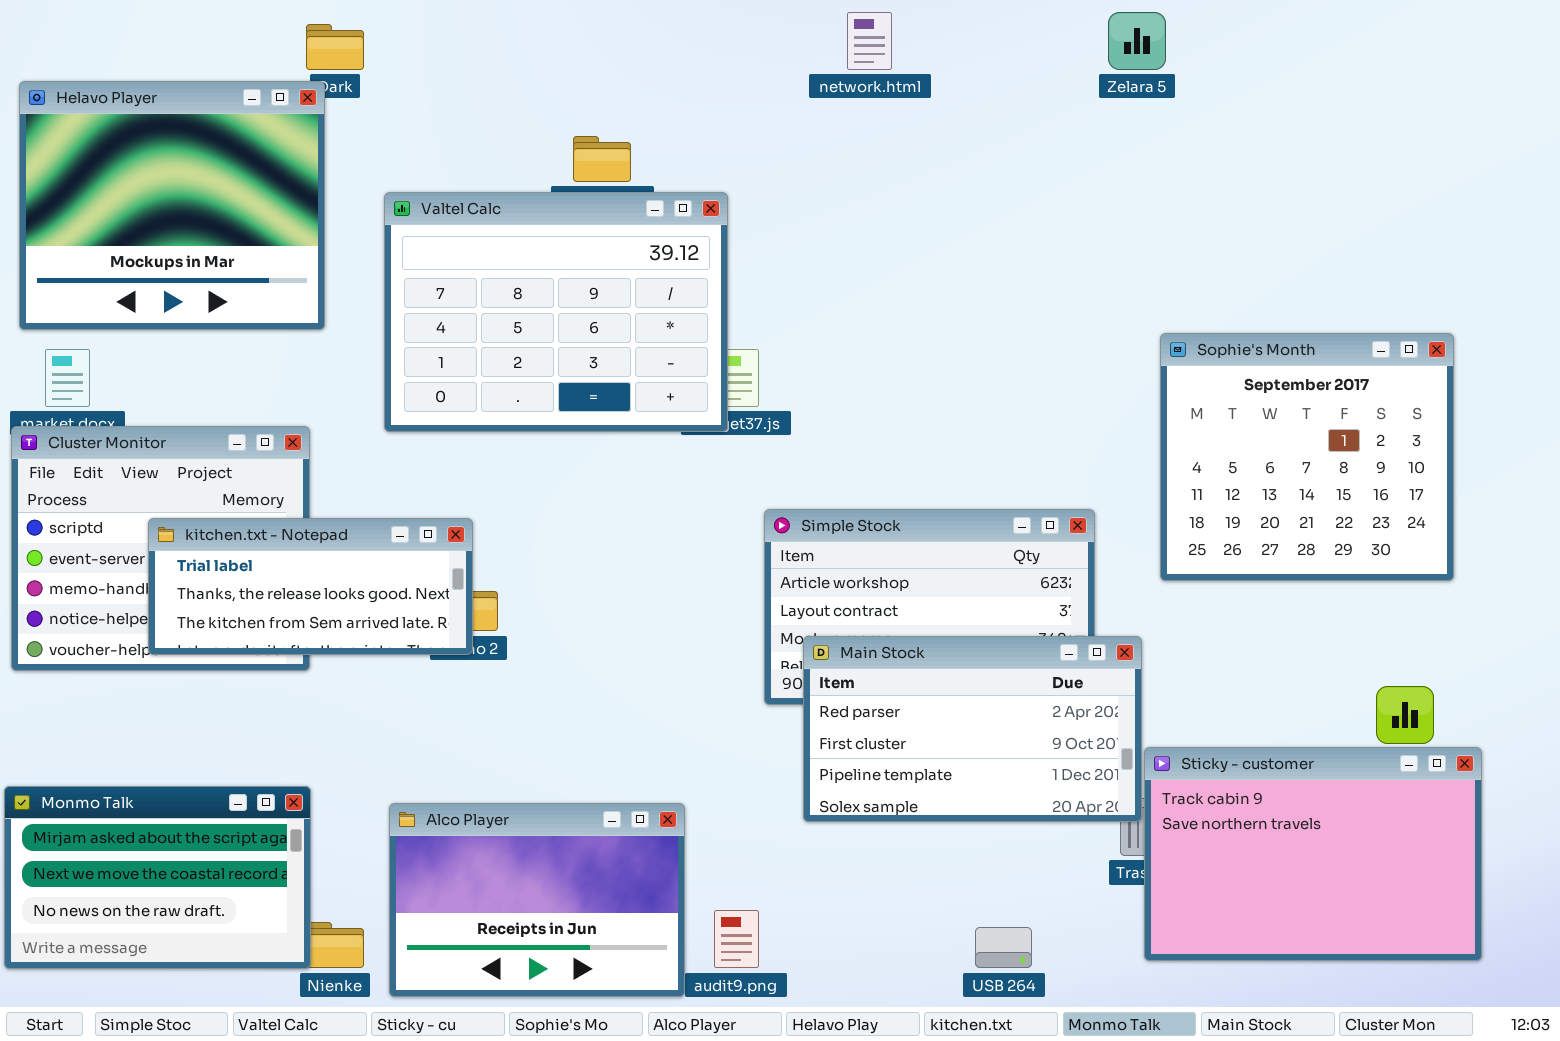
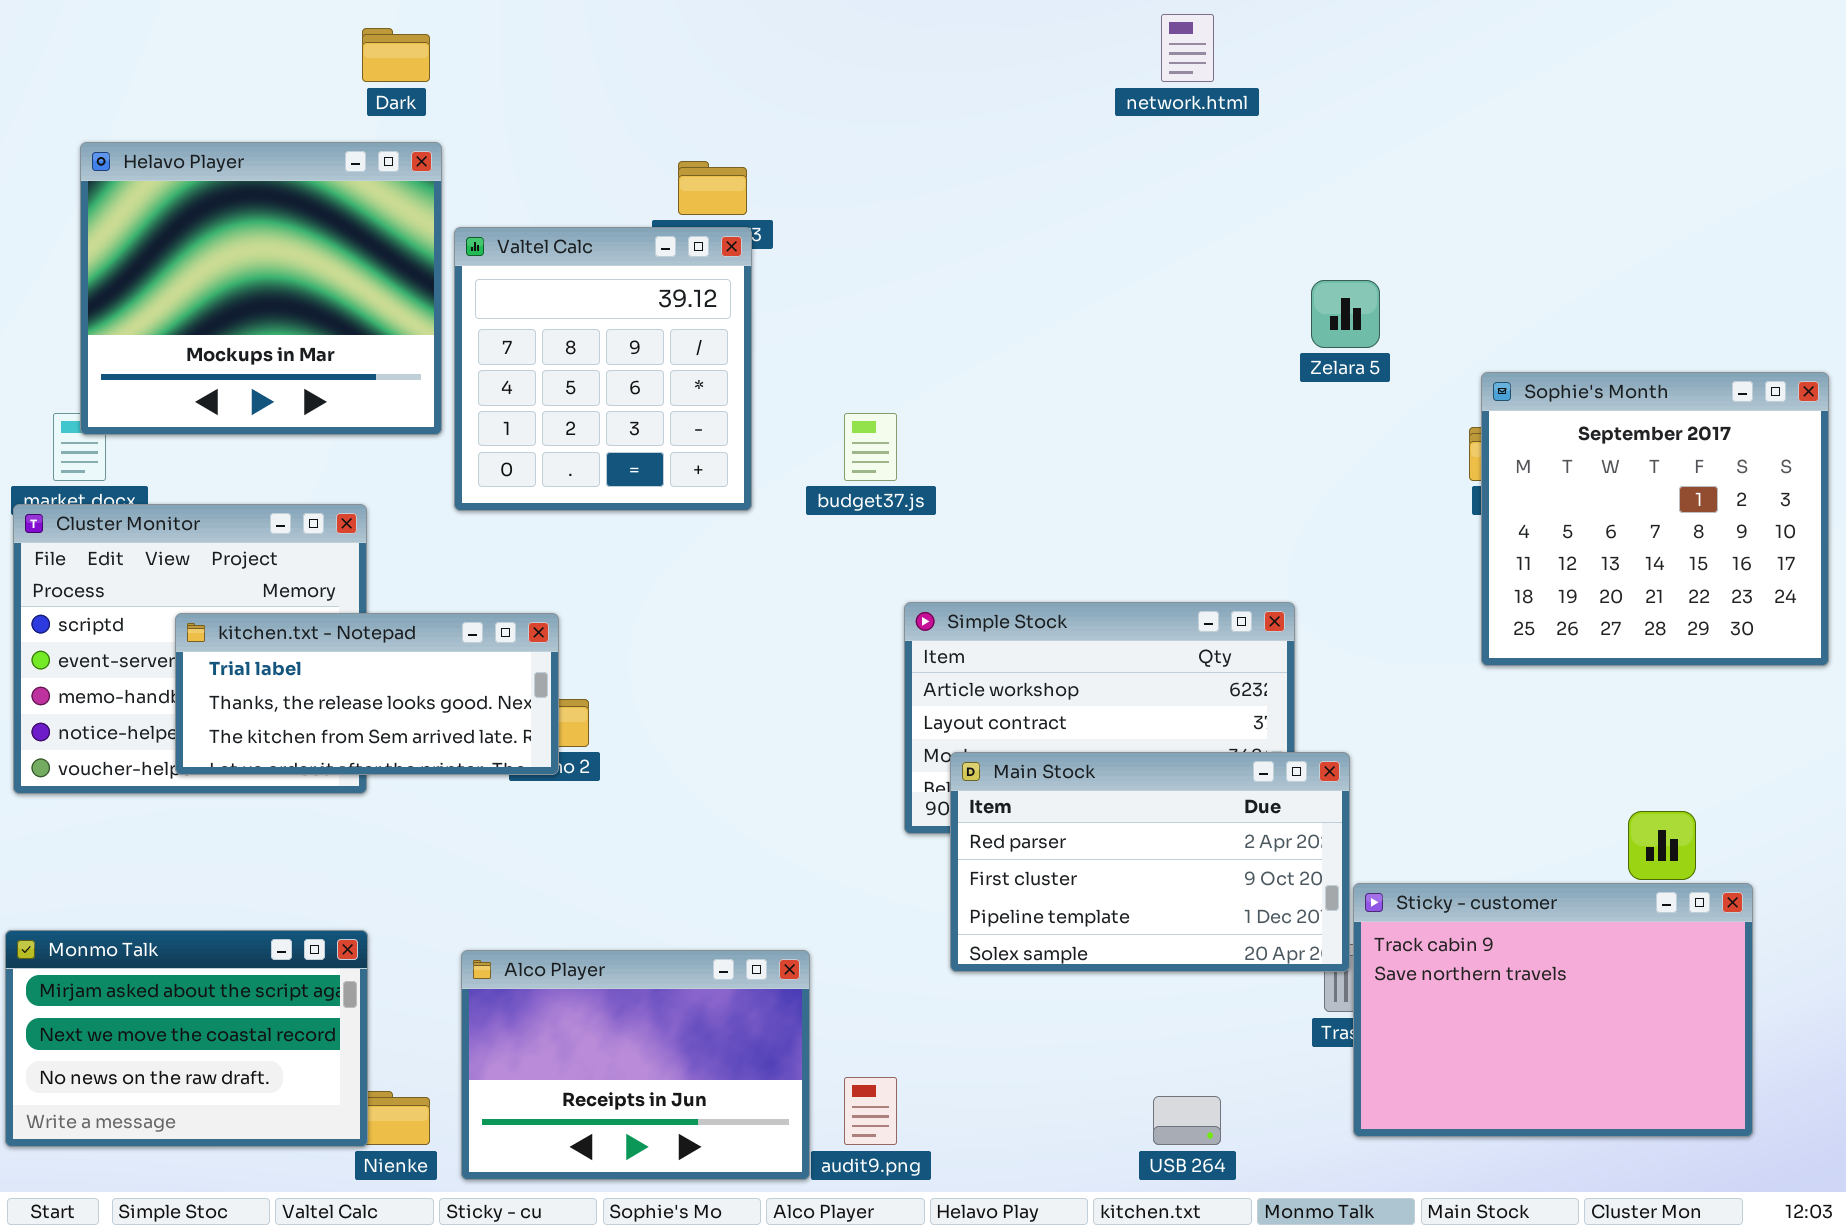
network.html: [847,12,892,70] -> [1161,14,1214,82], moved
Zelara 5: [1108,12,1166,70] -> [1311,280,1380,348], moved
Helavo Player: [19,81,325,330] -> [80,142,442,435], moved
Valtel Calc: [384,192,728,432] -> [454,227,752,511], resized
Sophie's Month: [1160,333,1454,581] -> [1481,372,1829,666], moved

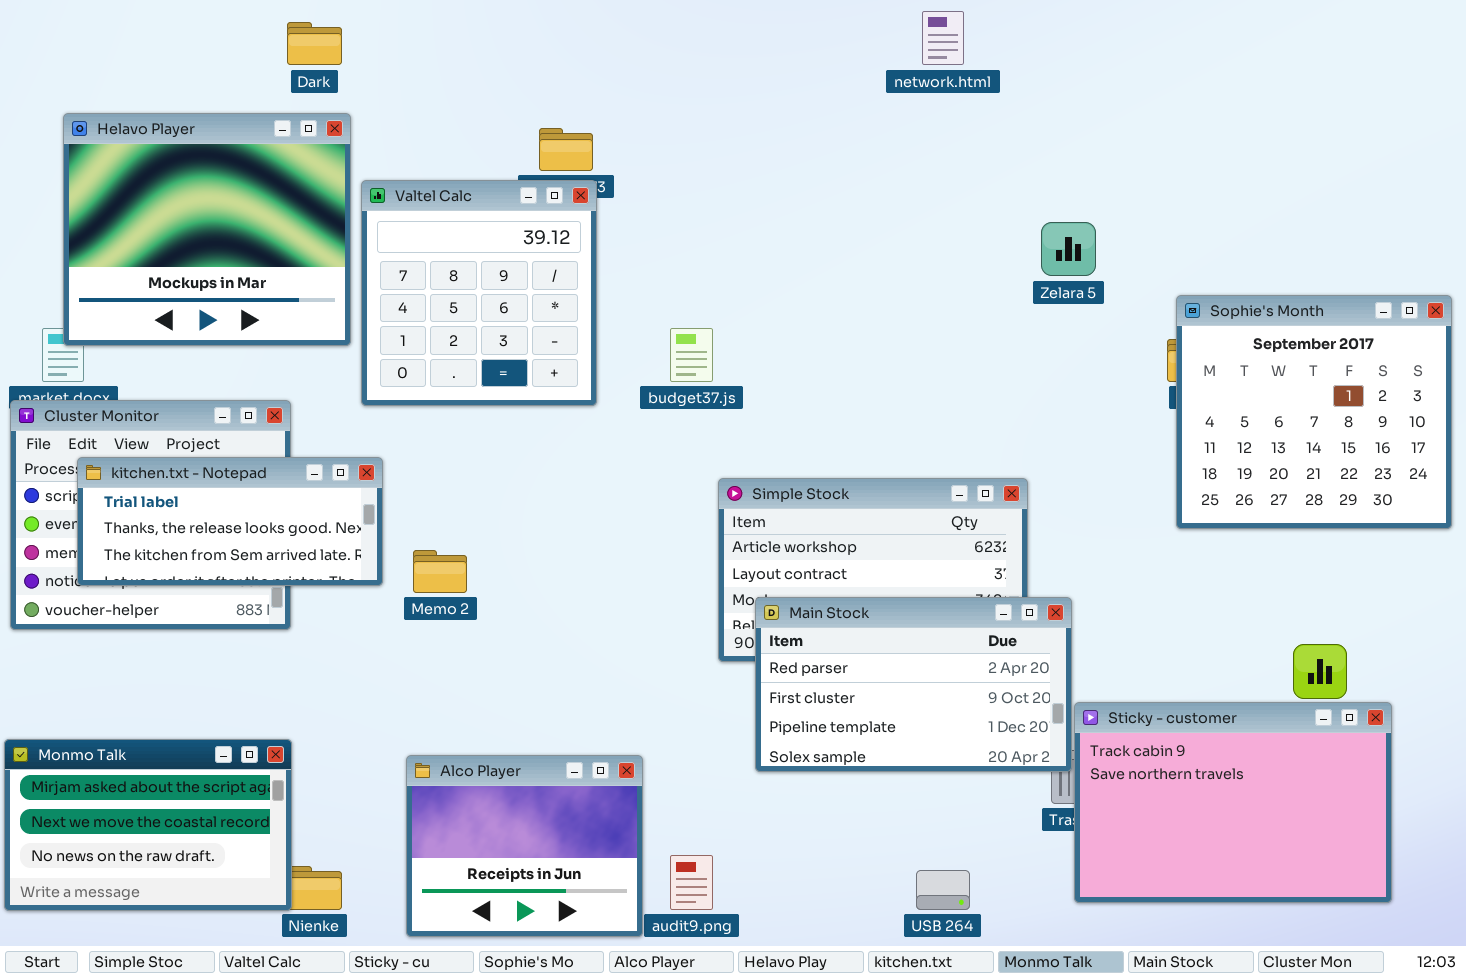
kitchen.txt - Notepad: [175,613,559,775] -> [77,457,383,586], moved
Alco Player: [461,950,810,1180] -> [406,755,643,937], resized

